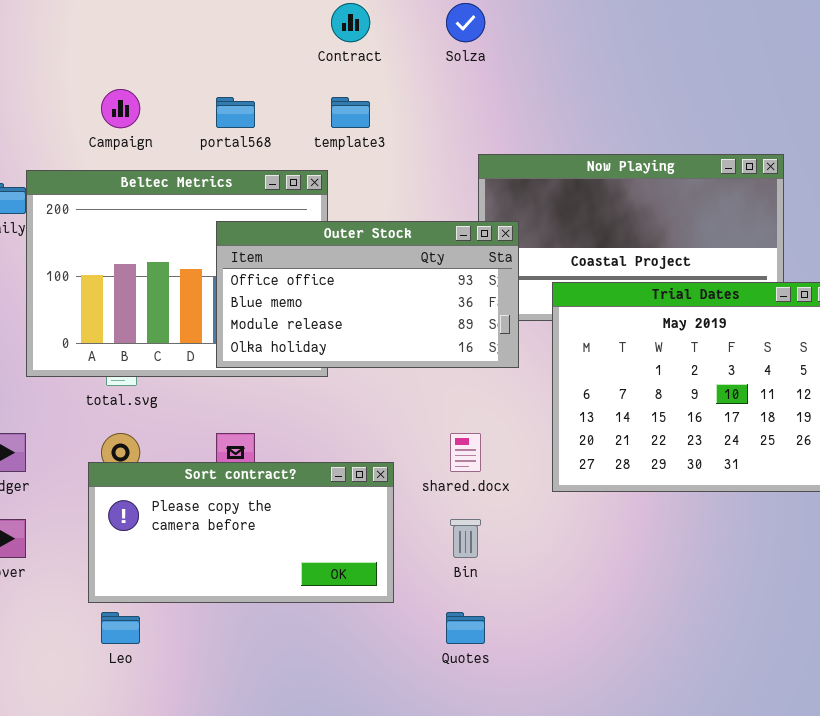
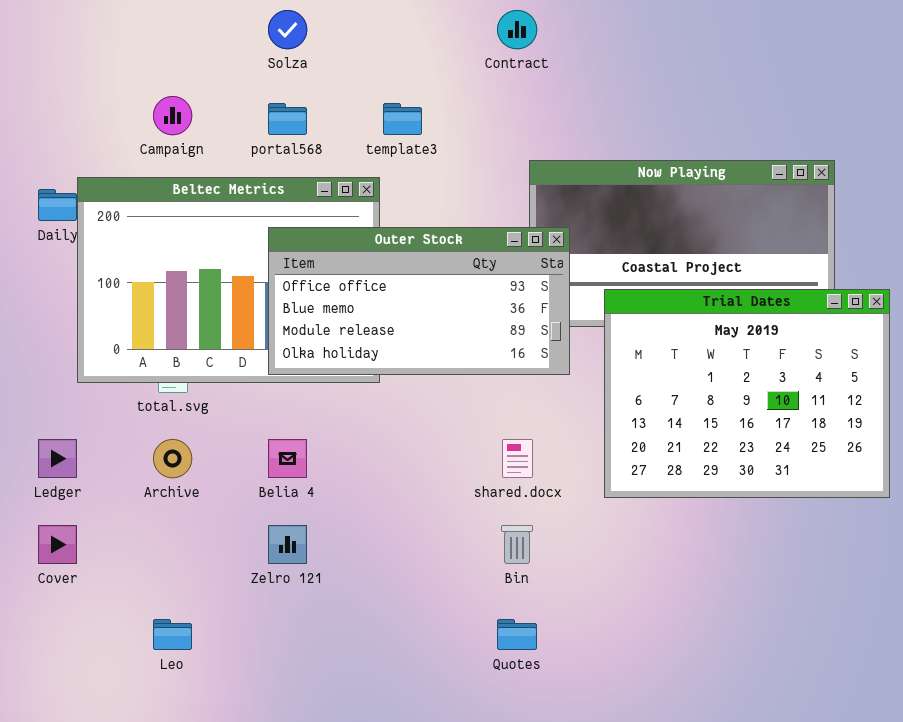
Contract: [331,3,370,42] -> [497,10,537,49], moved
Solza: [446,3,485,42] -> [268,10,307,49], moved
Sort contract?: [88,462,394,603] -> none, closed

